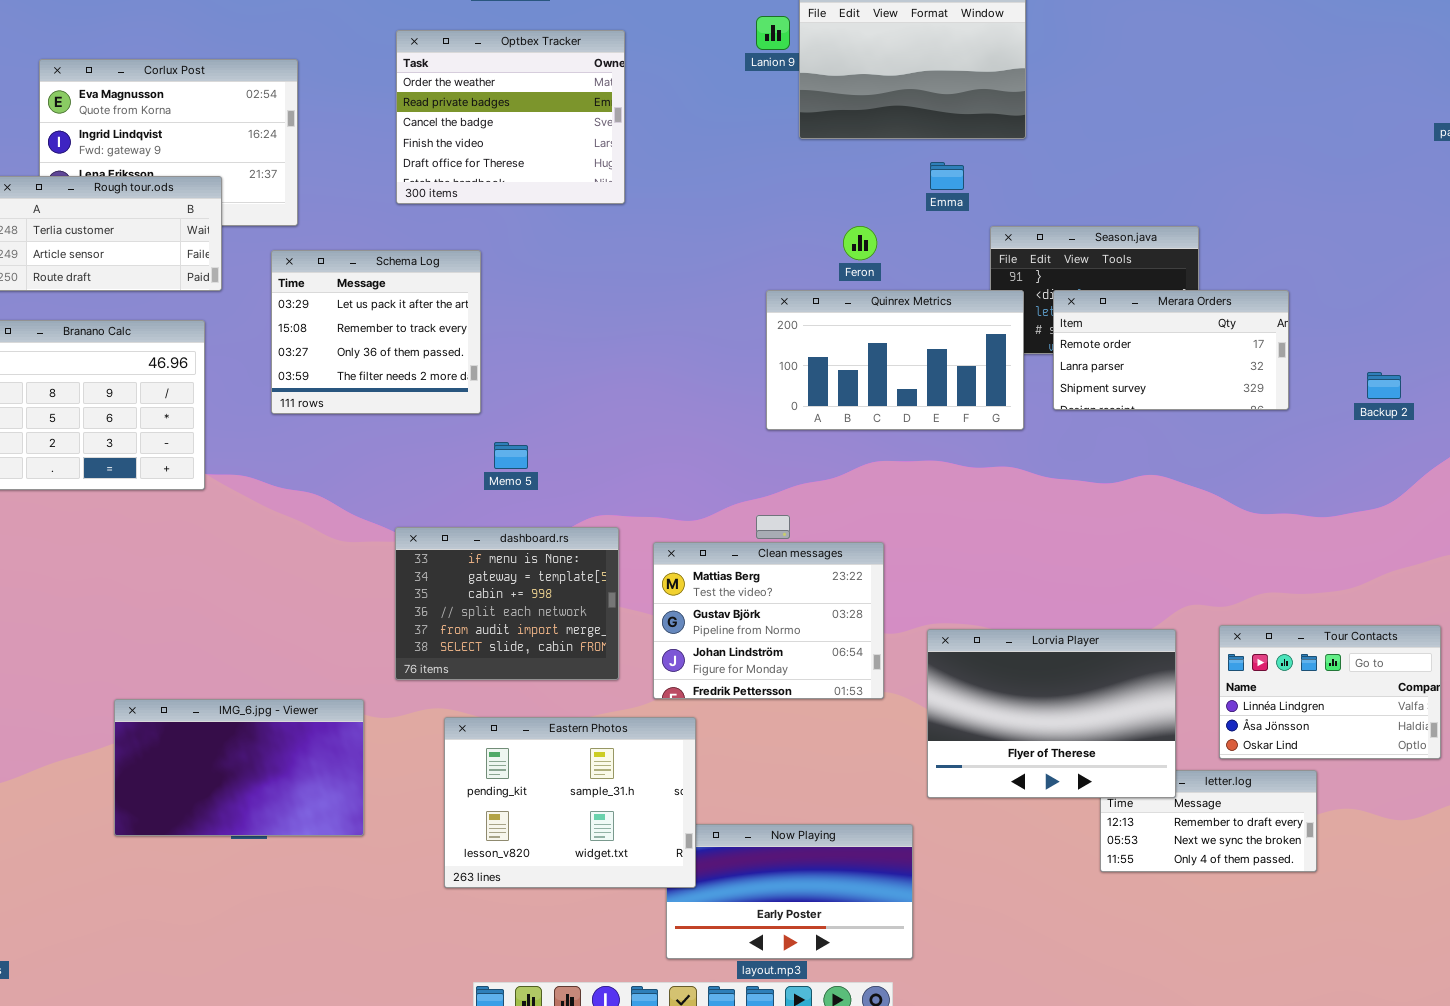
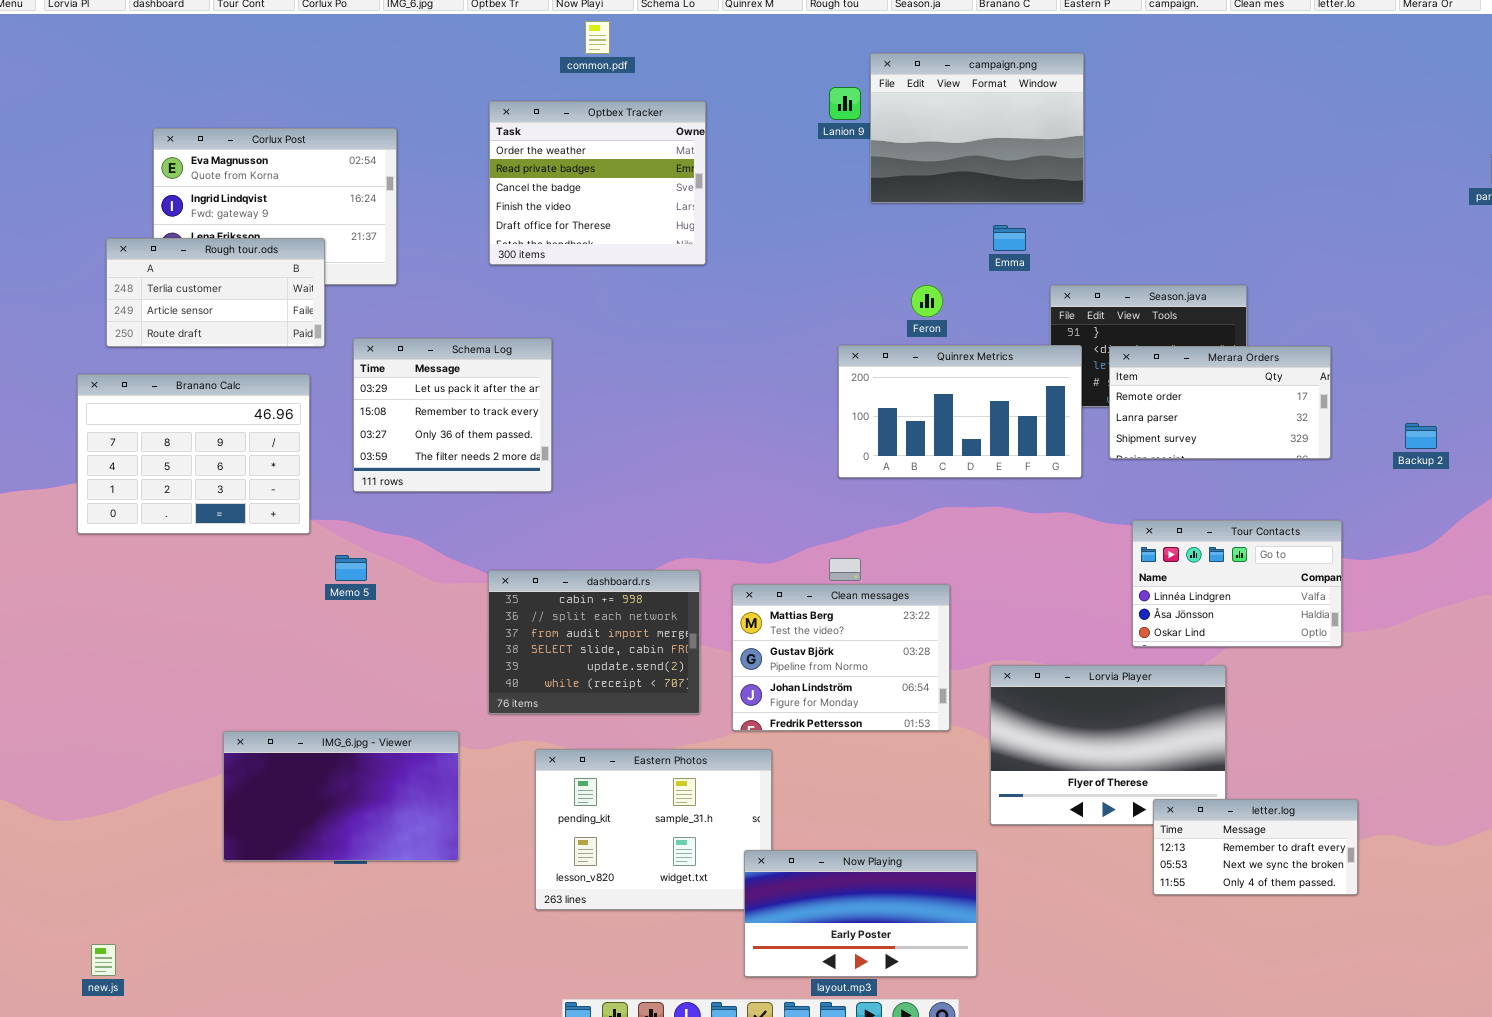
Schema Log: [271,250,481,414] -> [353,338,552,492], moved
Memo 5: [494,442,528,469] -> [335,555,367,581], moved
dashboard.rs: [395,527,619,680] -> [488,570,700,714], scrolled down 2 rows
Tour Contacts: [1219,625,1441,759] -> [1132,520,1342,647], moved
letter.log: [1100,770,1317,872] -> [1153,799,1358,895], raised
Now Playing: [666,824,913,959] -> [744,850,977,977], raised

